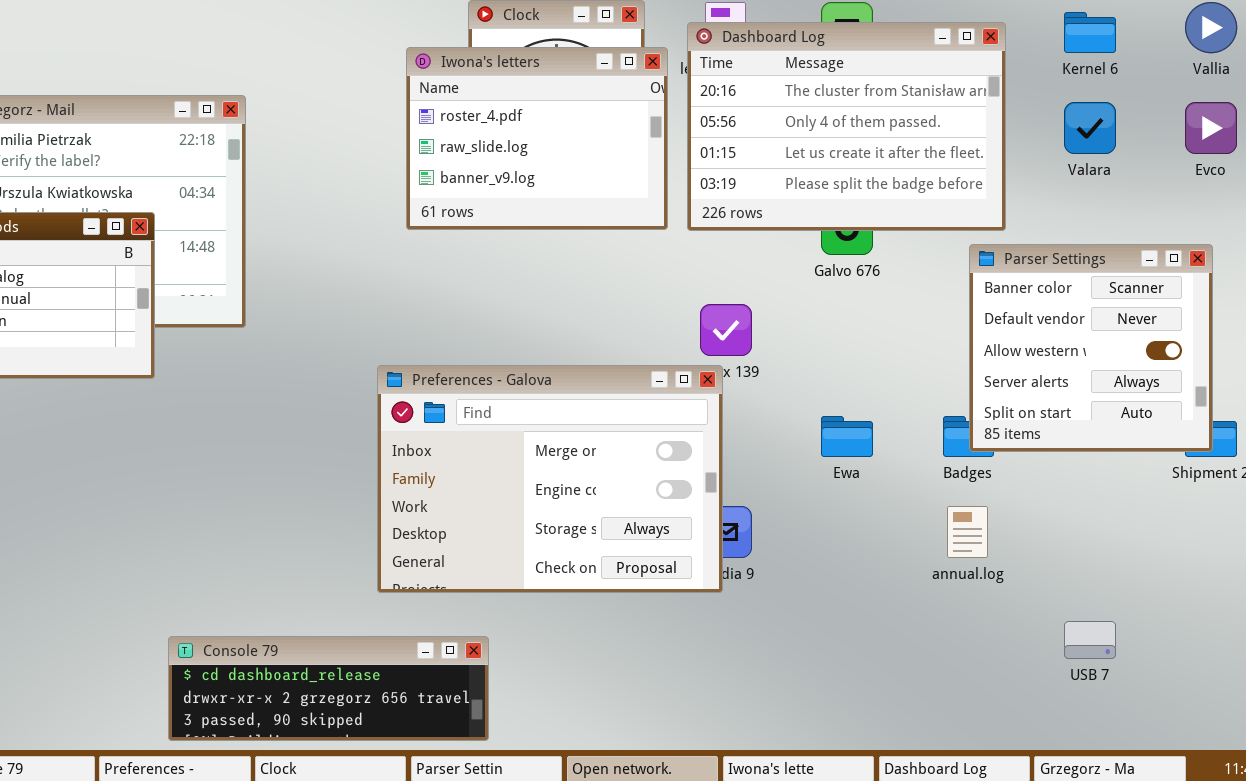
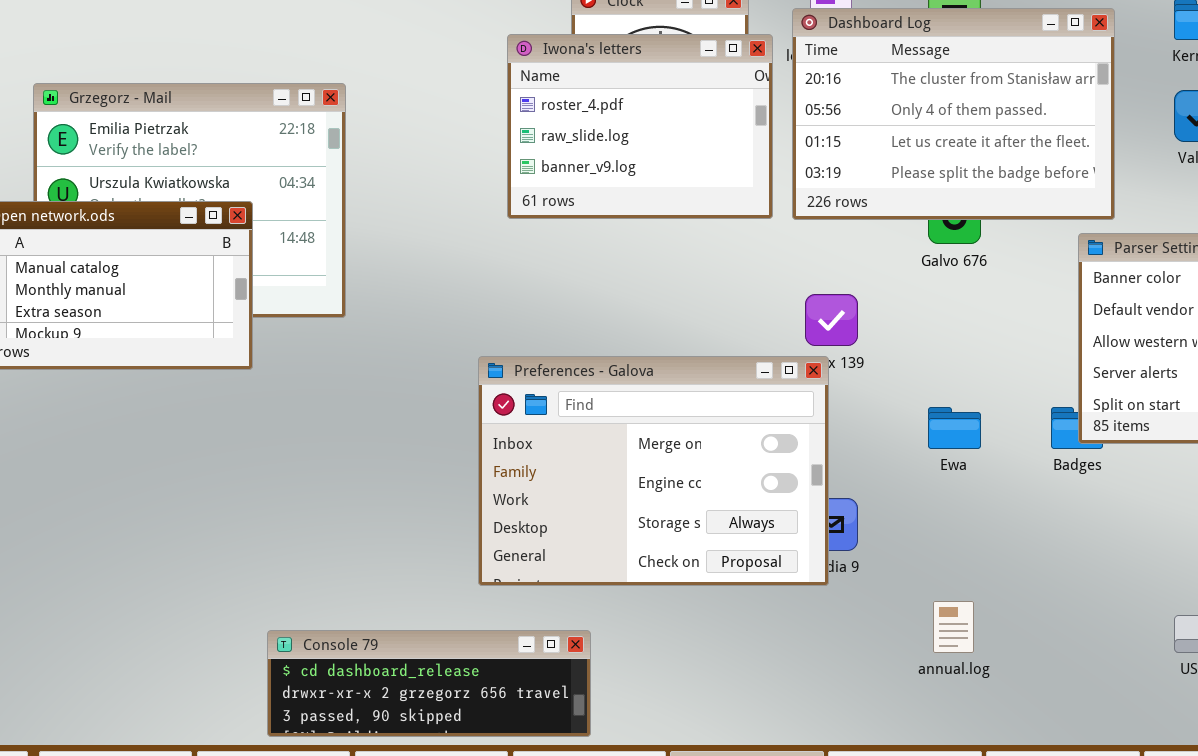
annual.log: [947,506,988,558] -> [933,601,974,653], moved

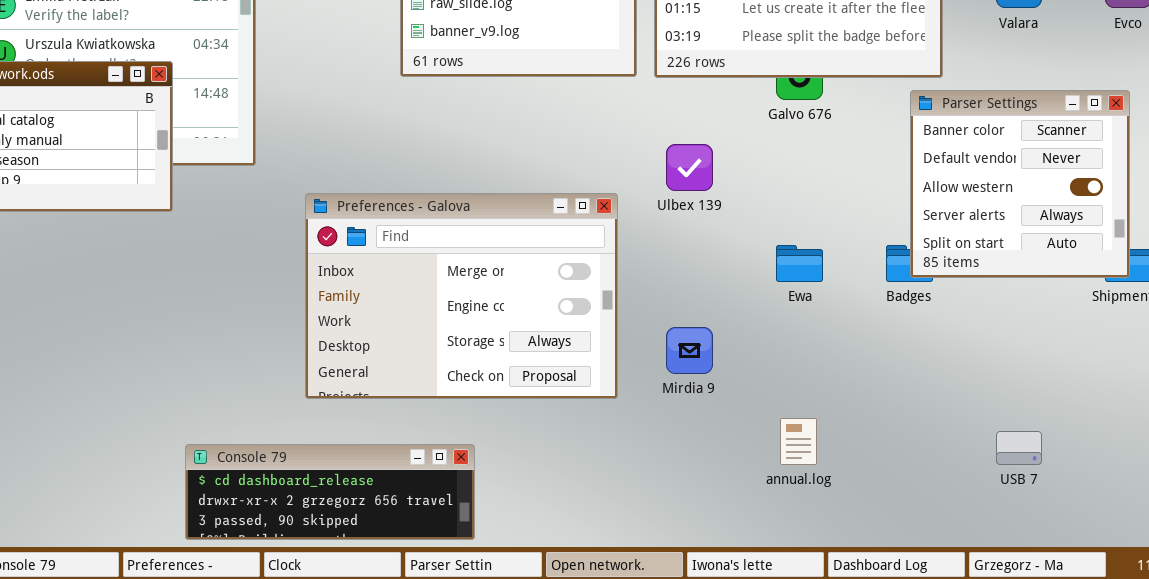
Preferences - Galova: [478,356,829,586] -> [305,193,618,399], moved

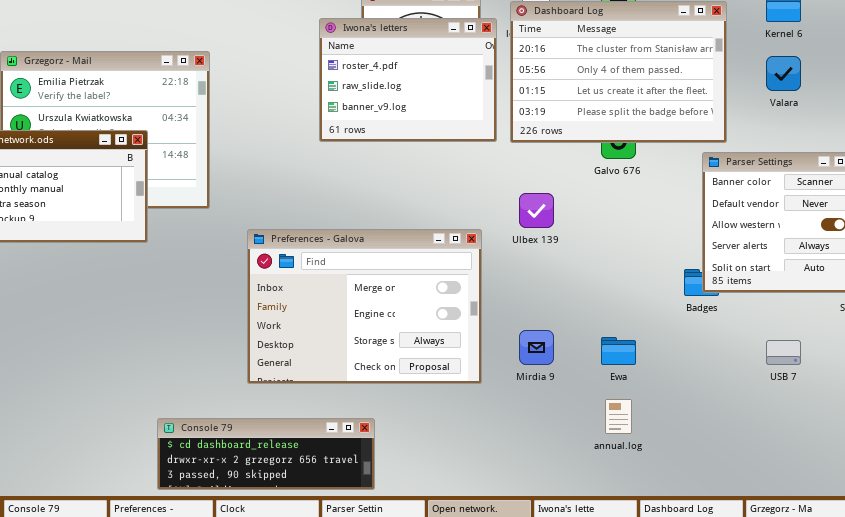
Ewa: [776,245,823,282] -> [601,337,636,365], moved
USB 7: [996,431,1042,465] -> [766,340,801,365], moved

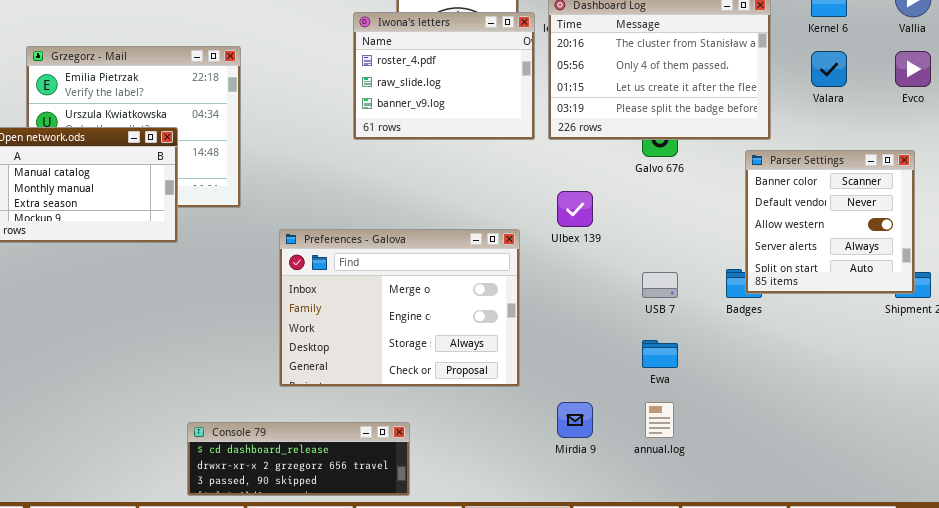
Mirdia 9: [519,330,554,365] -> [557,402,593,438], moved
USB 7: [766,340,801,365] -> [642,272,678,298], moved

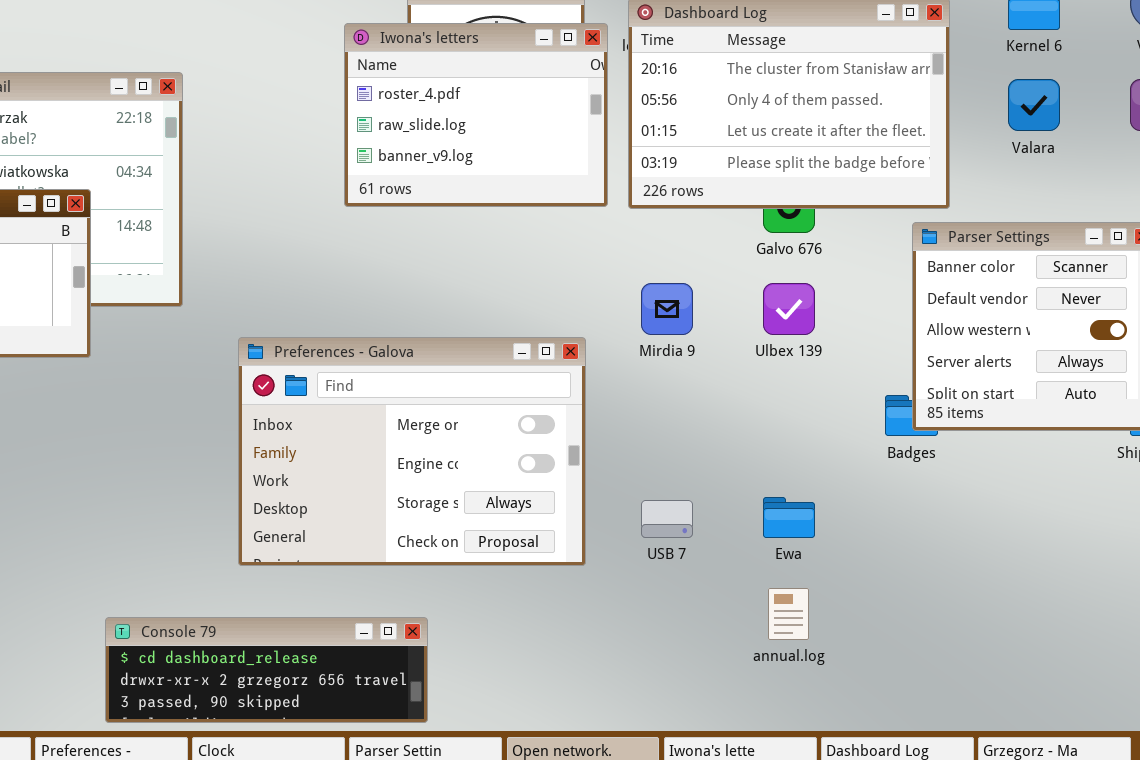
Ulbex 139: [557,191,593,227] -> [763,283,815,335], moved
USB 7: [642,272,678,298] -> [641,500,693,538], moved
Mirdia 9: [557,402,593,438] -> [641,283,693,335], moved

